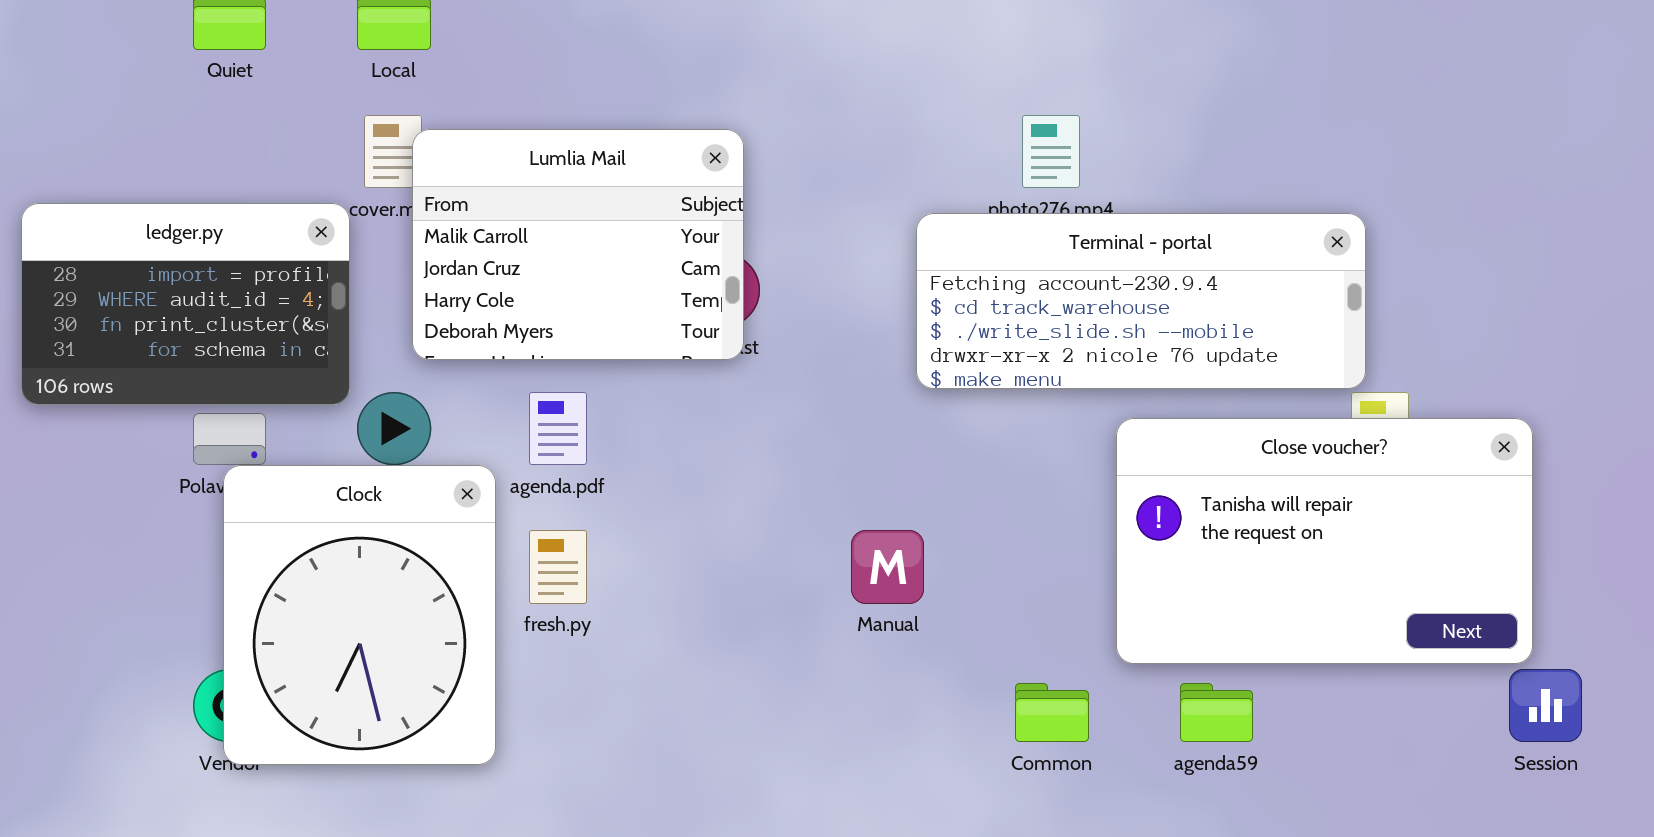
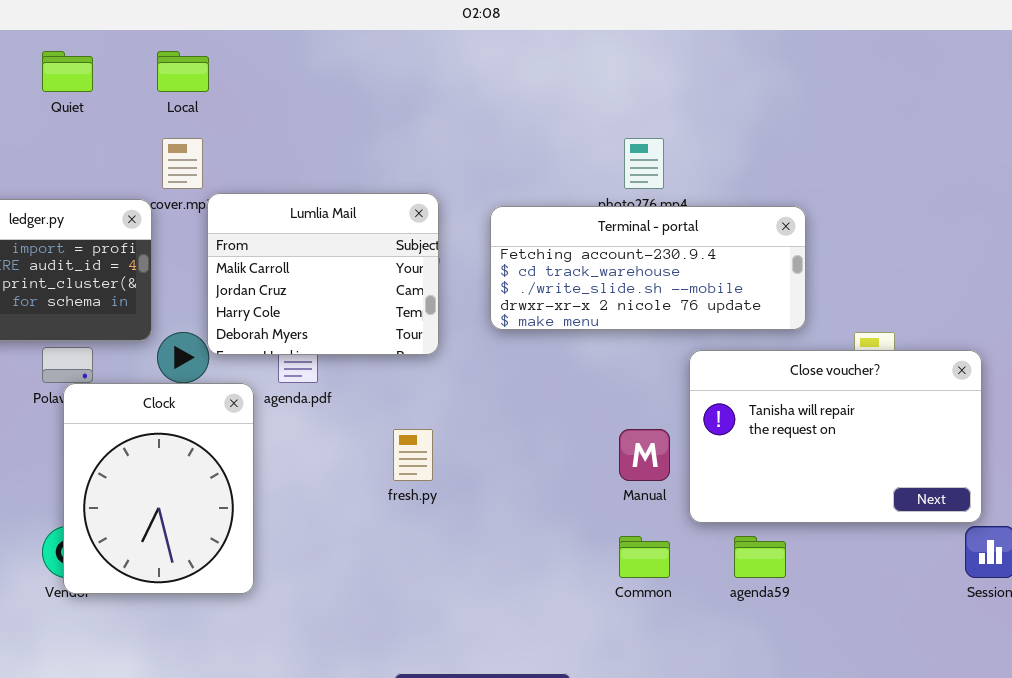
Lumlia Mail: [412,129,744,360] -> [207,193,439,355], moved
Terminal - portal: [916,213,1366,389] -> [490,206,806,330], moved
fresh.py: [529,530,587,604] -> [393,429,433,481], moved
Manual: [851,530,924,604] -> [619,429,670,481], moved

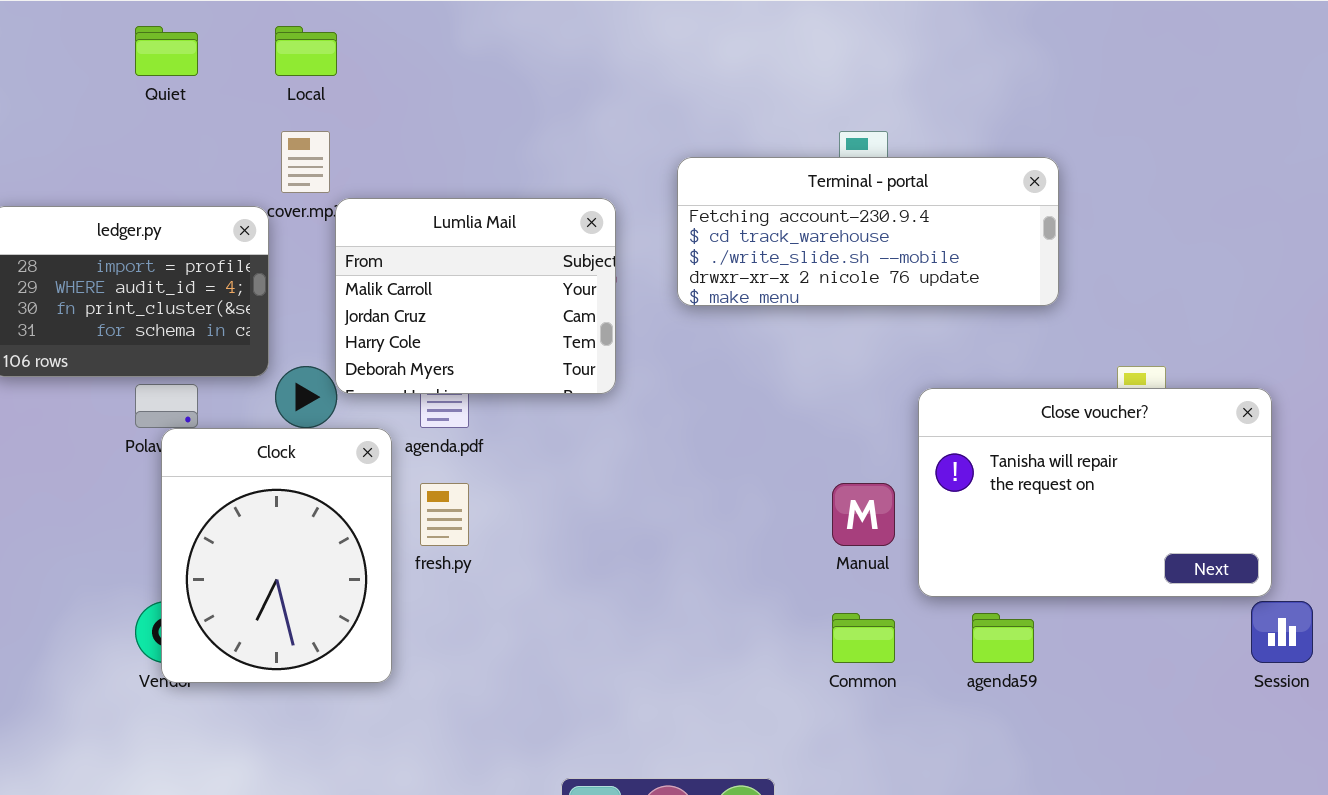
Terminal - portal: [490,206,806,330] -> [677,157,1059,306], moved
fresh.py: [393,429,433,481] -> [420,483,469,546], moved

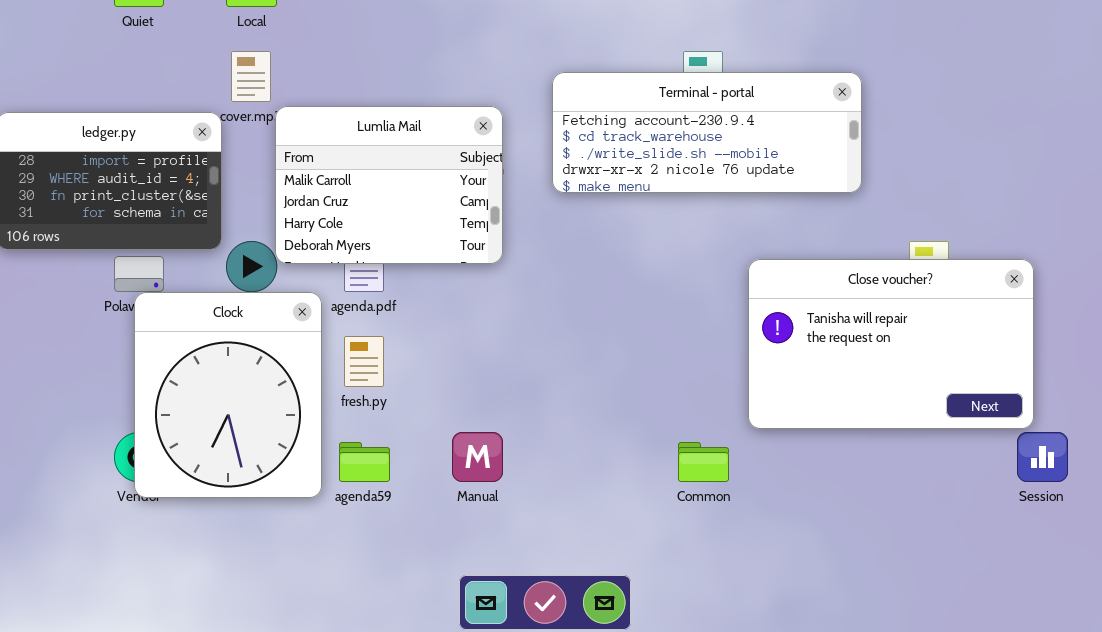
Manual: [832,483,895,546] -> [452,432,503,482], moved
agenda59: [972,613,1034,663] -> [339,442,390,482], moved

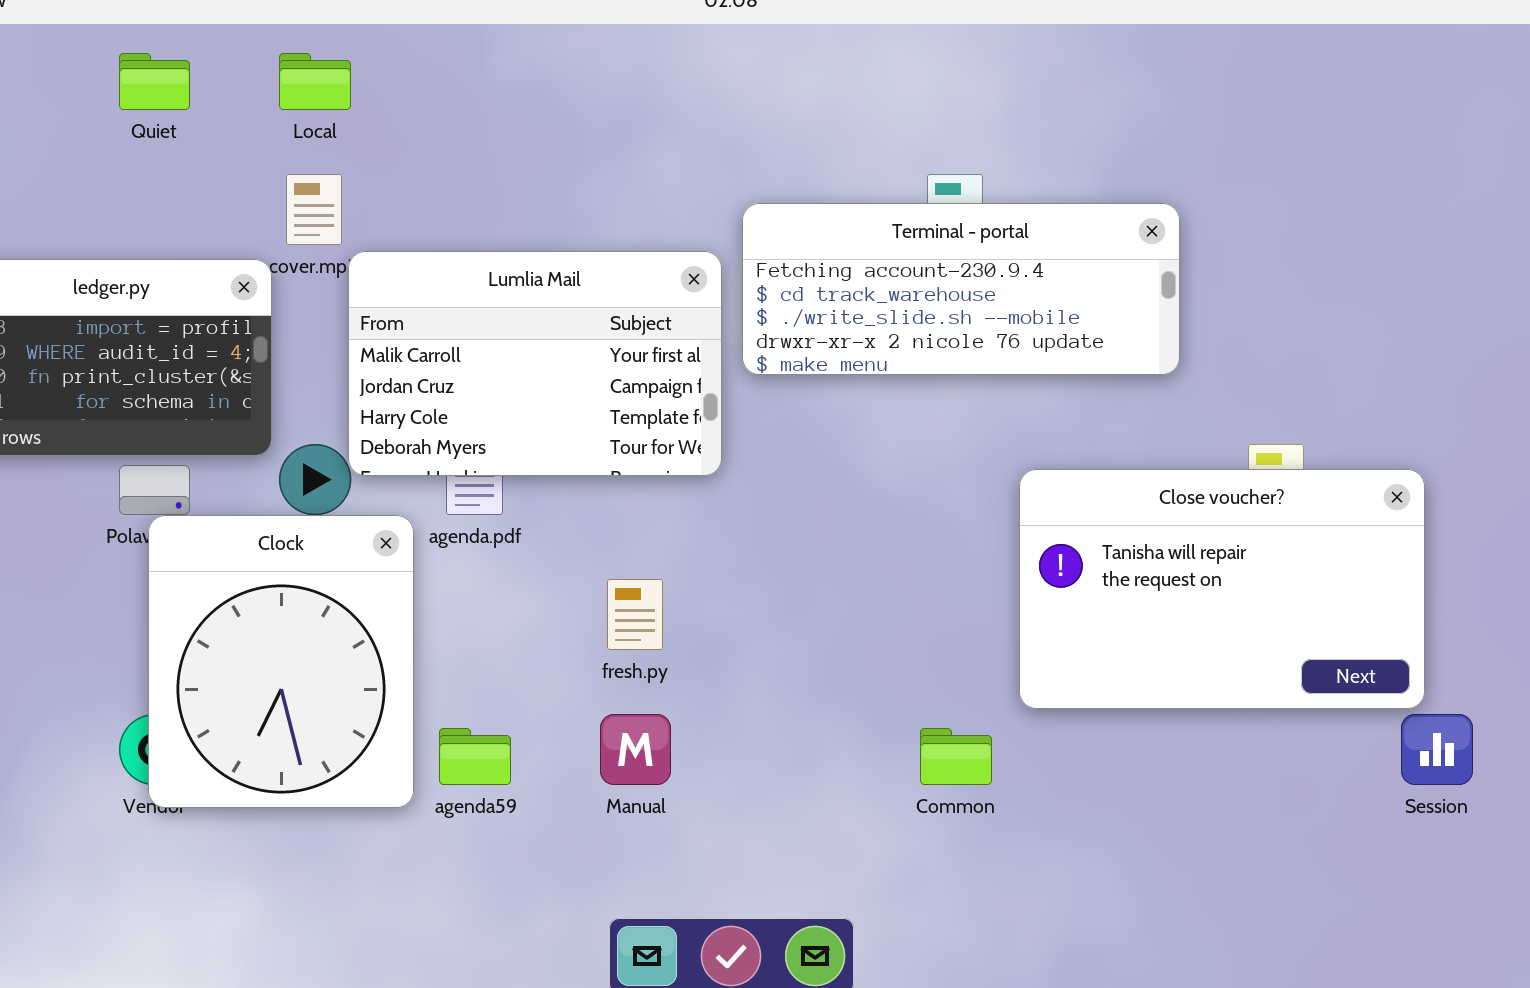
Lumlia Mail: [275,106,503,264] -> [348,251,722,476], resized
fresh.py: [344,336,384,387] -> [607,579,663,650], moved

